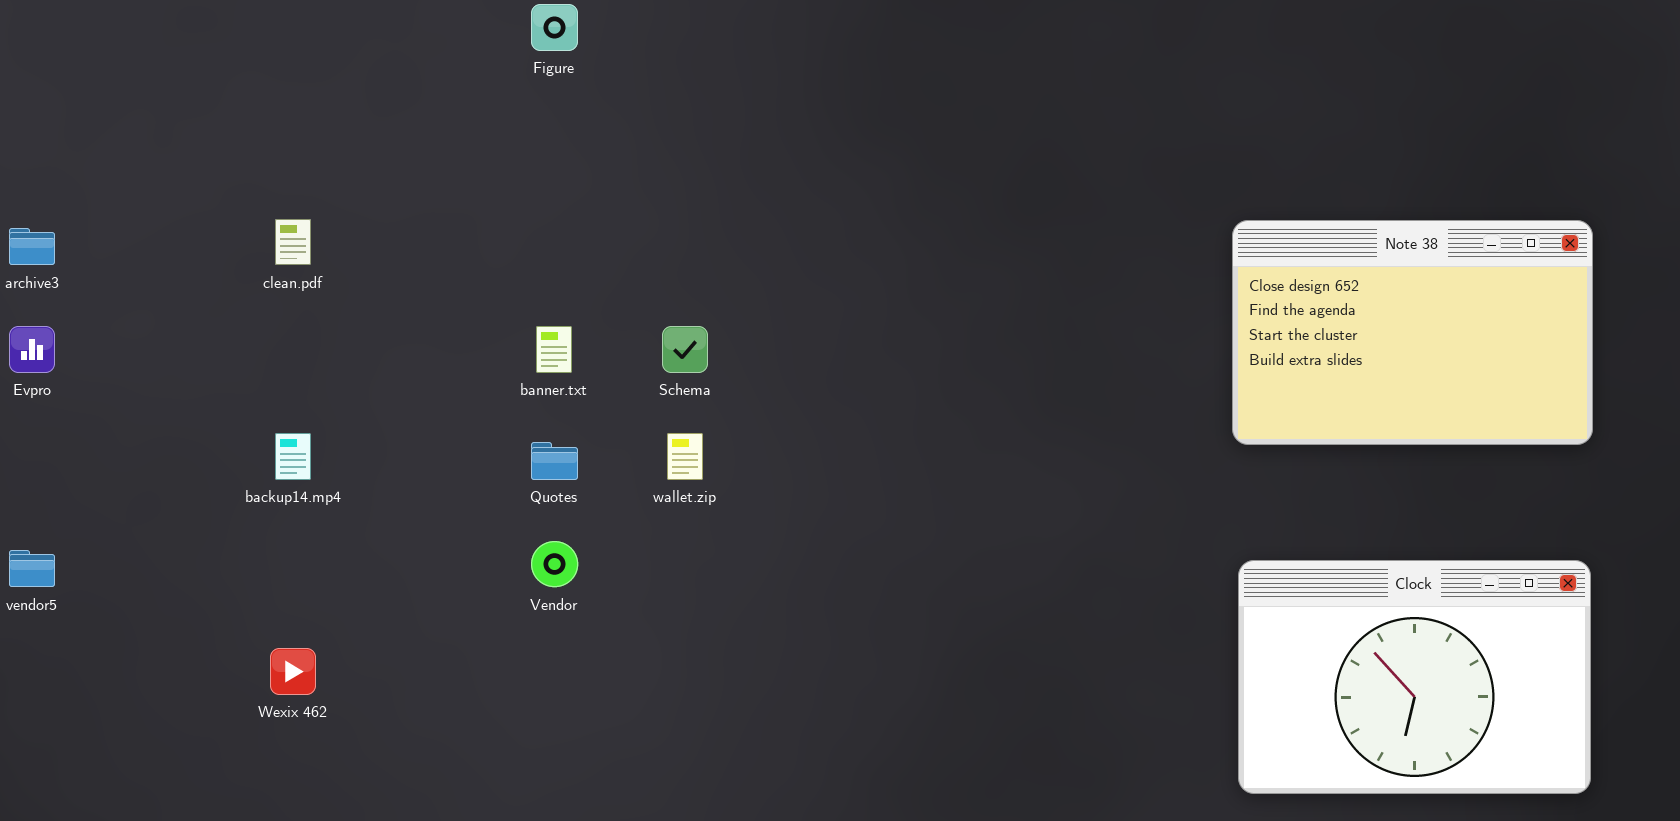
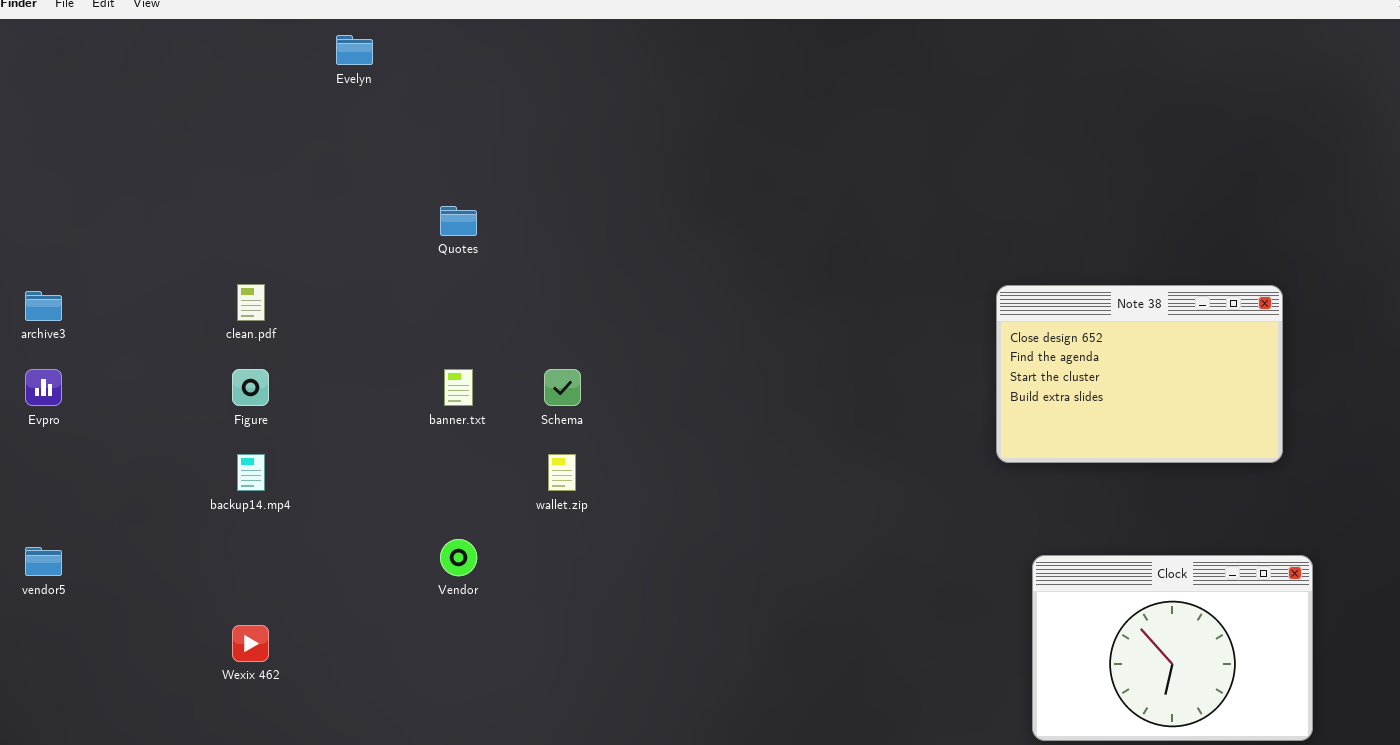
Figure: [531,4,578,51] -> [232,369,269,406], moved
Quotes: [531,442,578,480] -> [440,206,477,236], moved
Clock: [1238,560,1591,794] -> [1032,555,1313,741], moved

